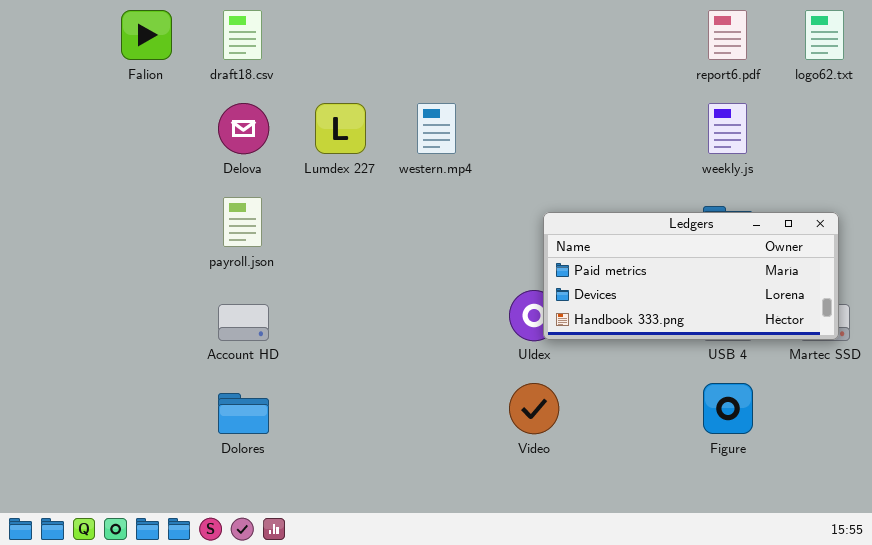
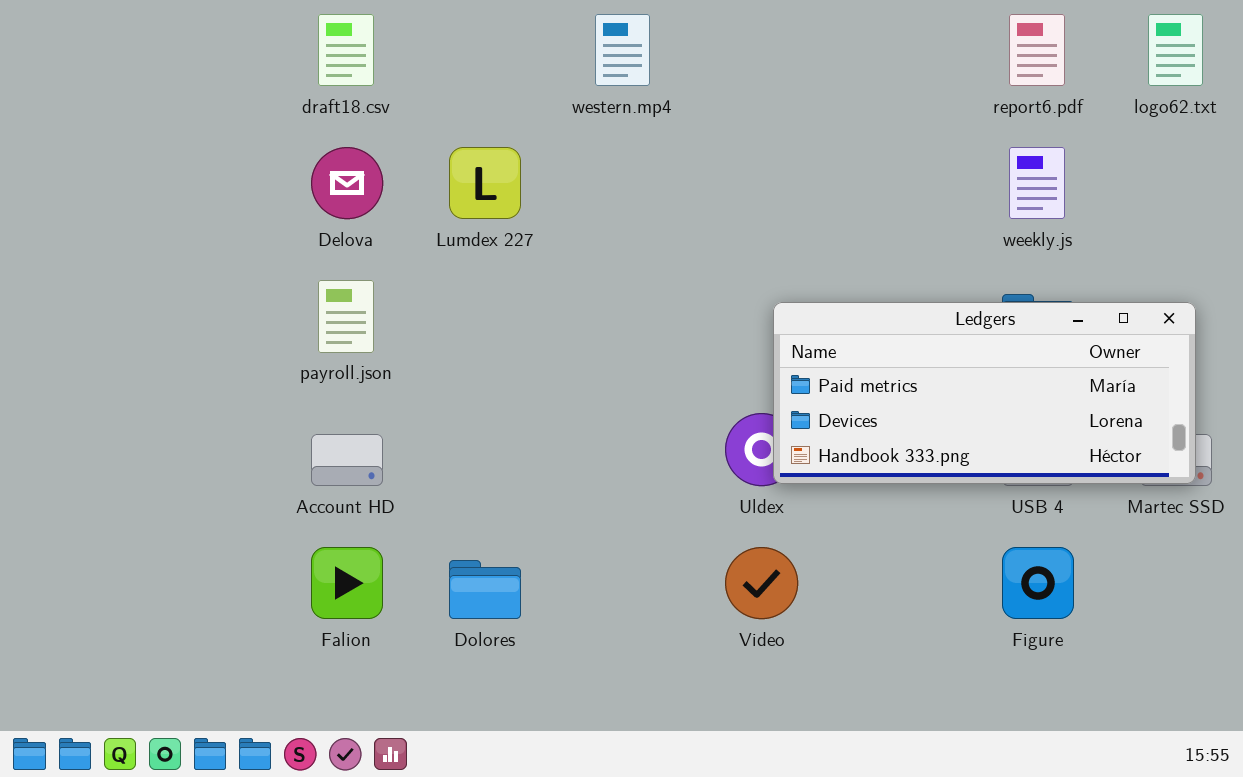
Falion: [121,10,172,60] -> [311,547,383,619], moved
western.mp4: [417,103,456,154] -> [595,14,650,86], moved
Dolores: [218,393,269,434] -> [449,560,521,619], moved

